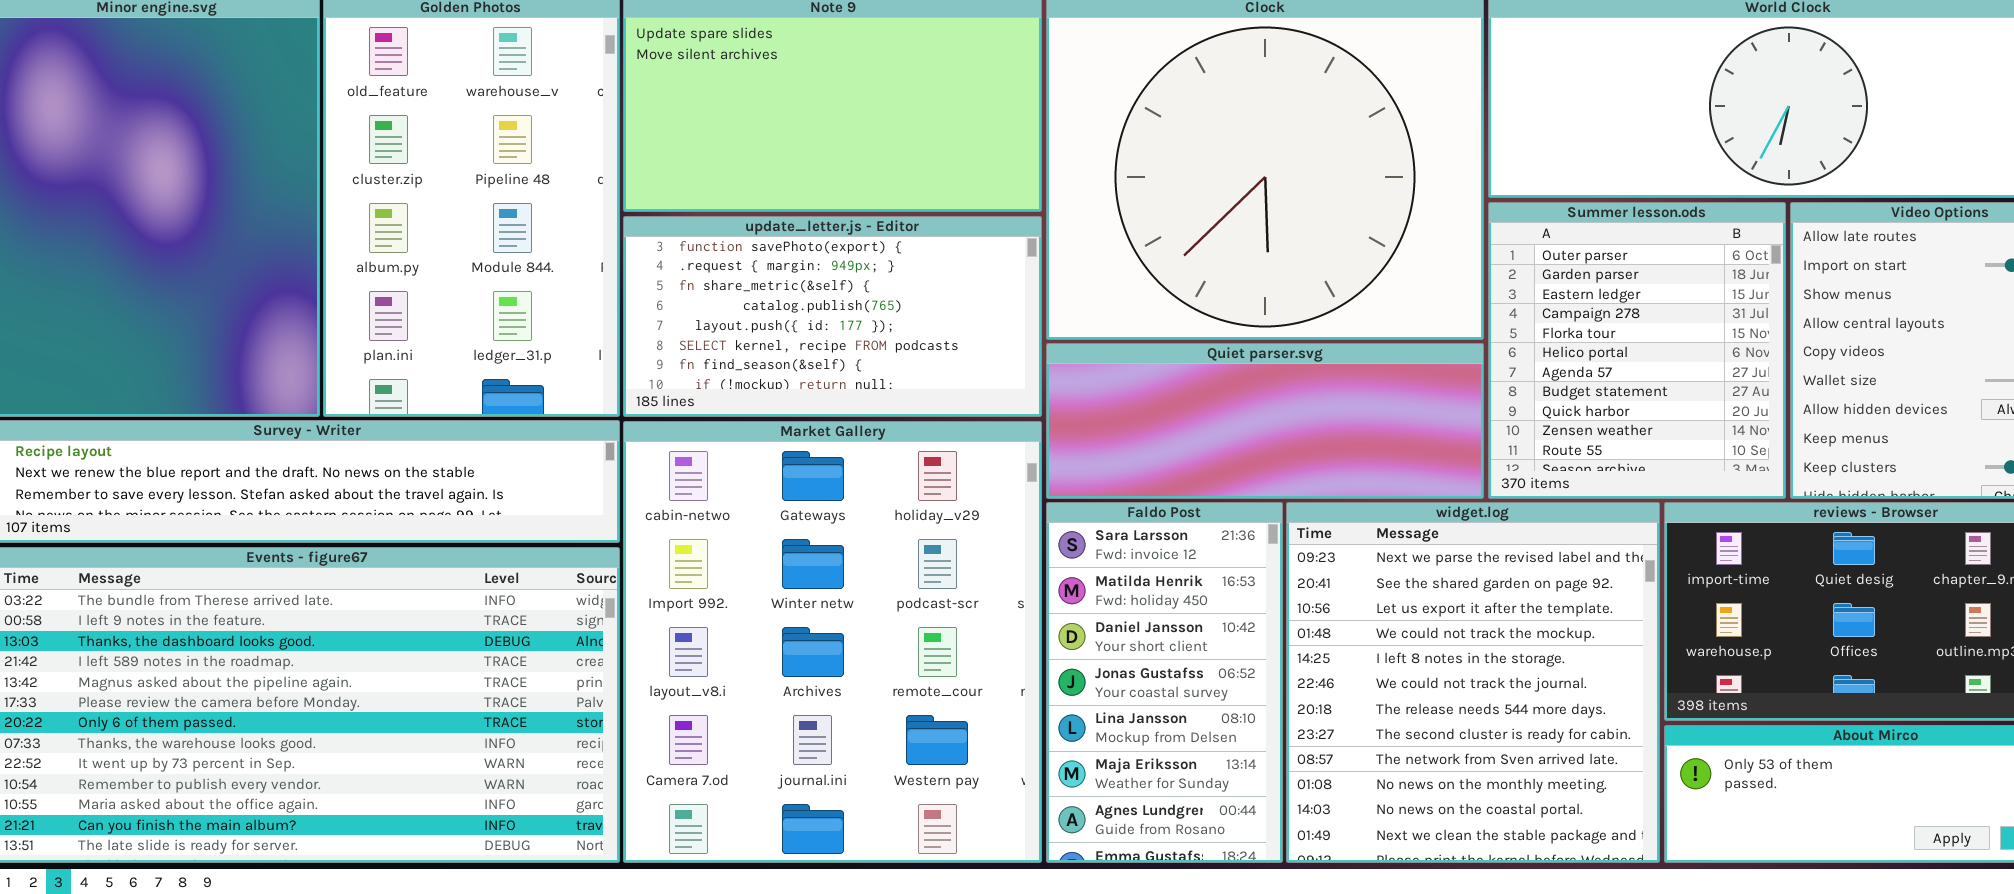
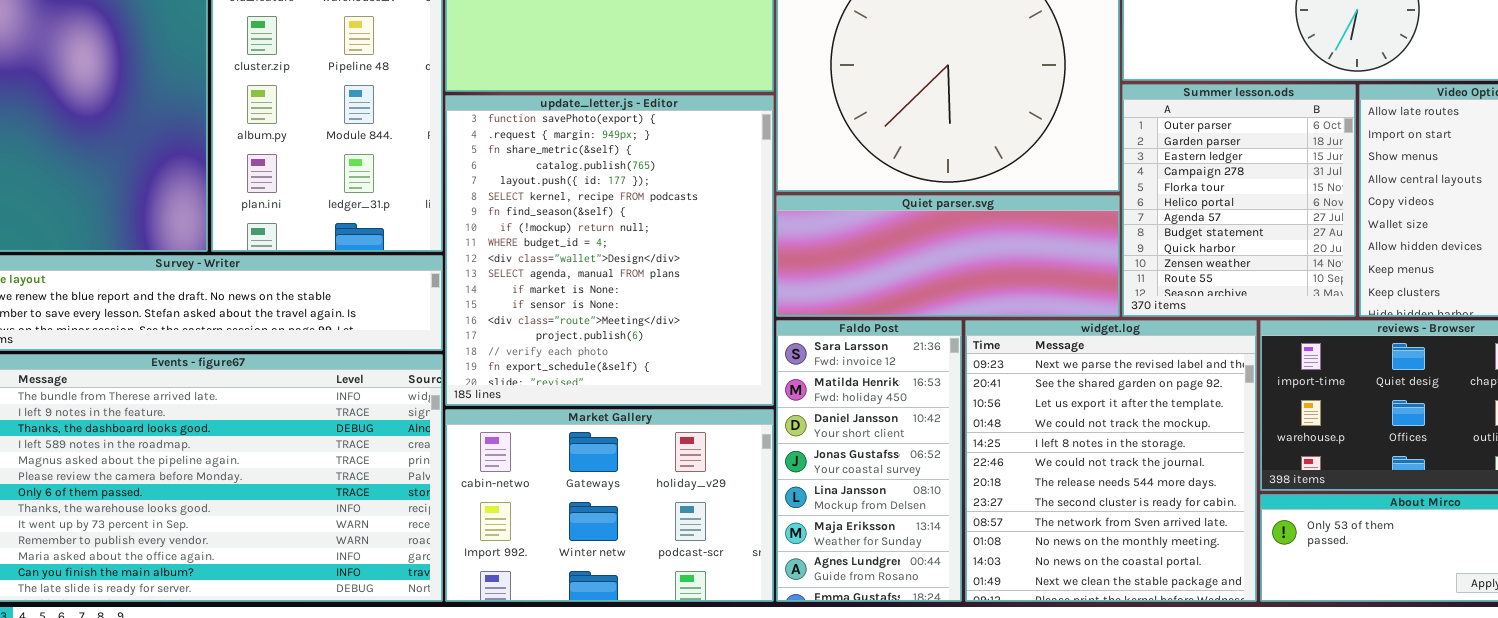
update_letter.js - Editor: [623,216,1042,417] -> [445,95,774,406], resized
Market Gallery: [623,421,1042,863] -> [445,409,774,602], resized

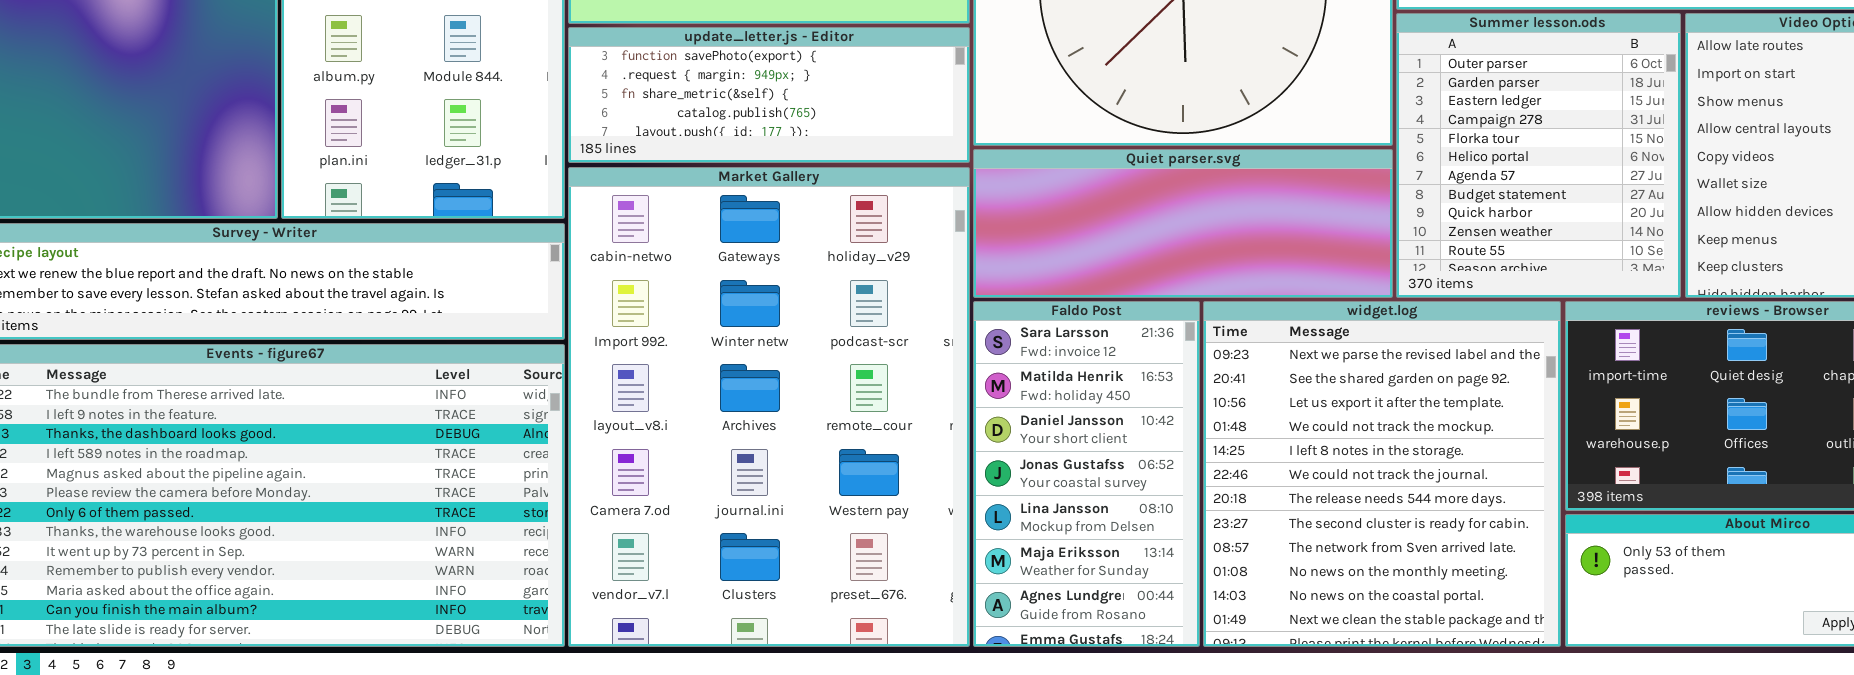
update_letter.js - Editor: [445,95,774,406] -> [568,27,970,163], resized
Market Gallery: [445,409,774,602] -> [568,167,970,647], resized

